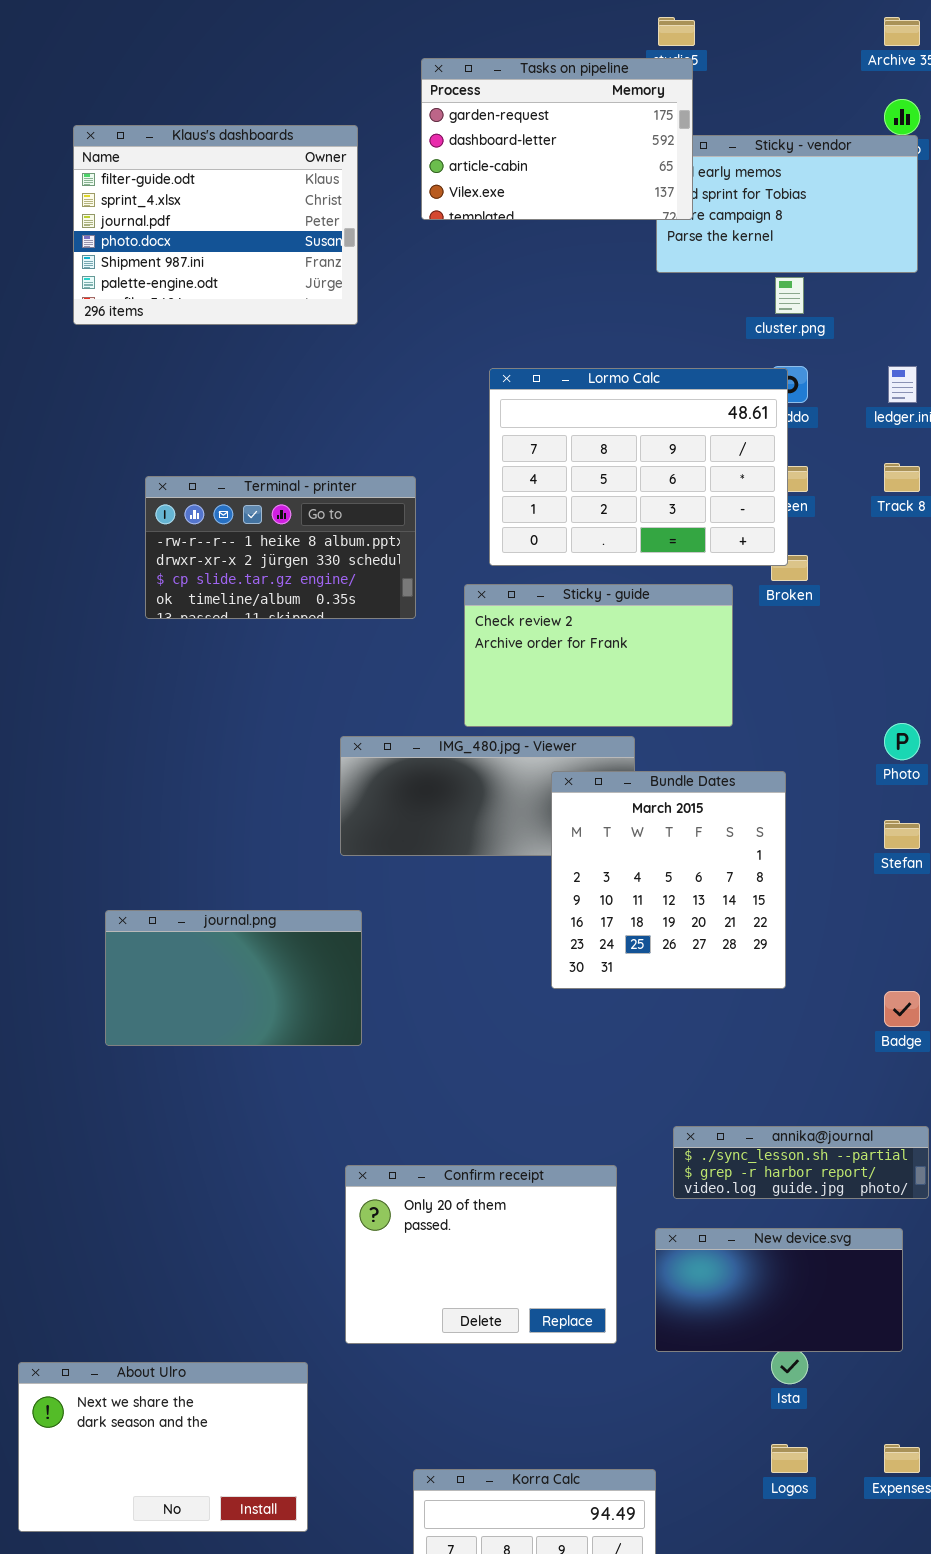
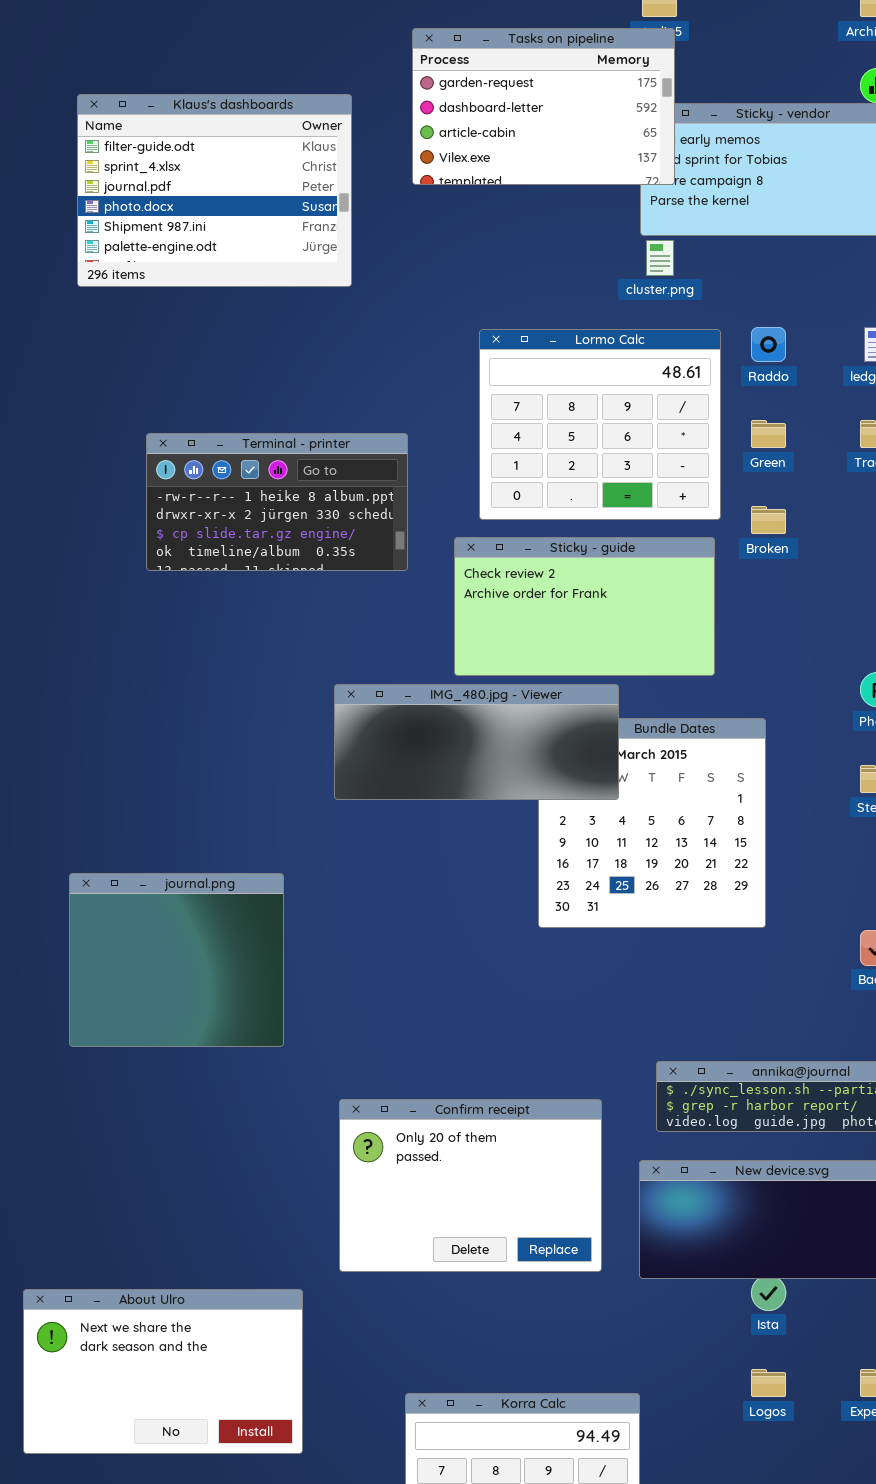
cluster.png: [775,277,804,314] -> [646,240,674,276], moved
Lormo Calc: [489,368,788,566] -> [479,329,721,520], resized
IMG_480.jpg - Viewer: [340,736,635,856] -> [334,684,619,800], raised
journal.png: [105,910,362,1046] -> [69,873,284,1047], moved, resized

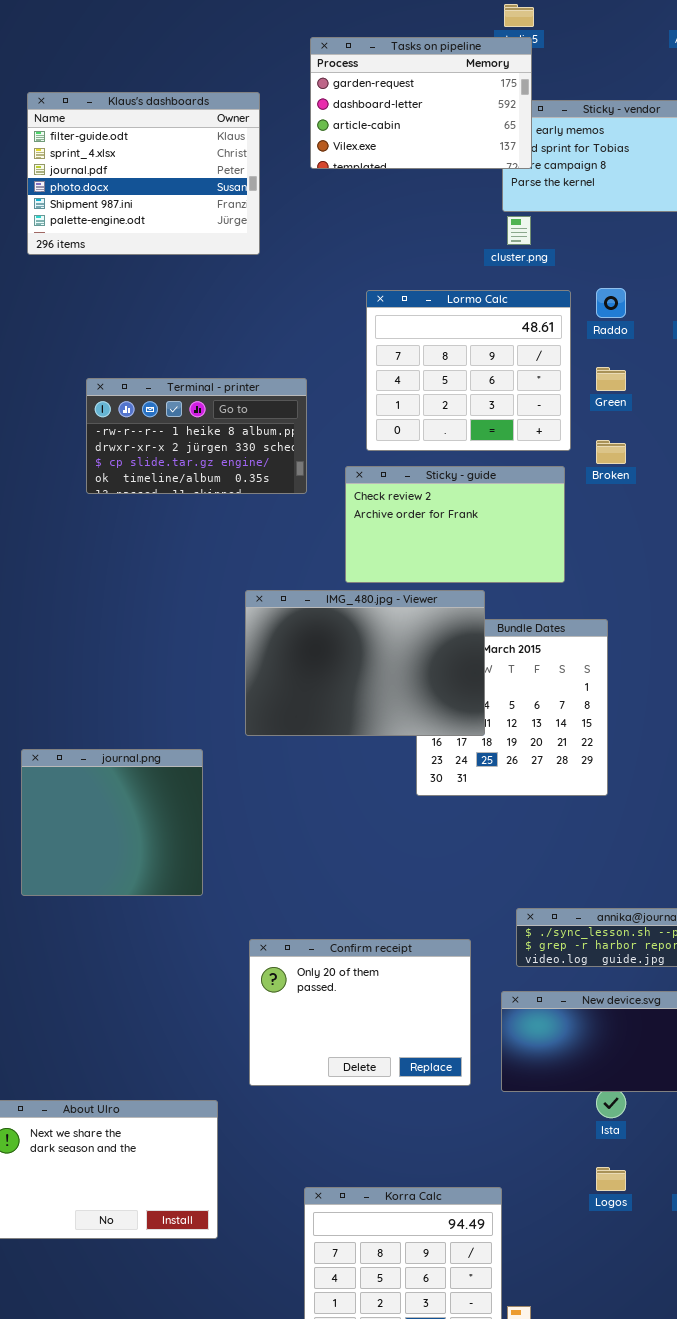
IMG_480.jpg - Viewer: [334,684,619,800] -> [245,590,485,736], resized

